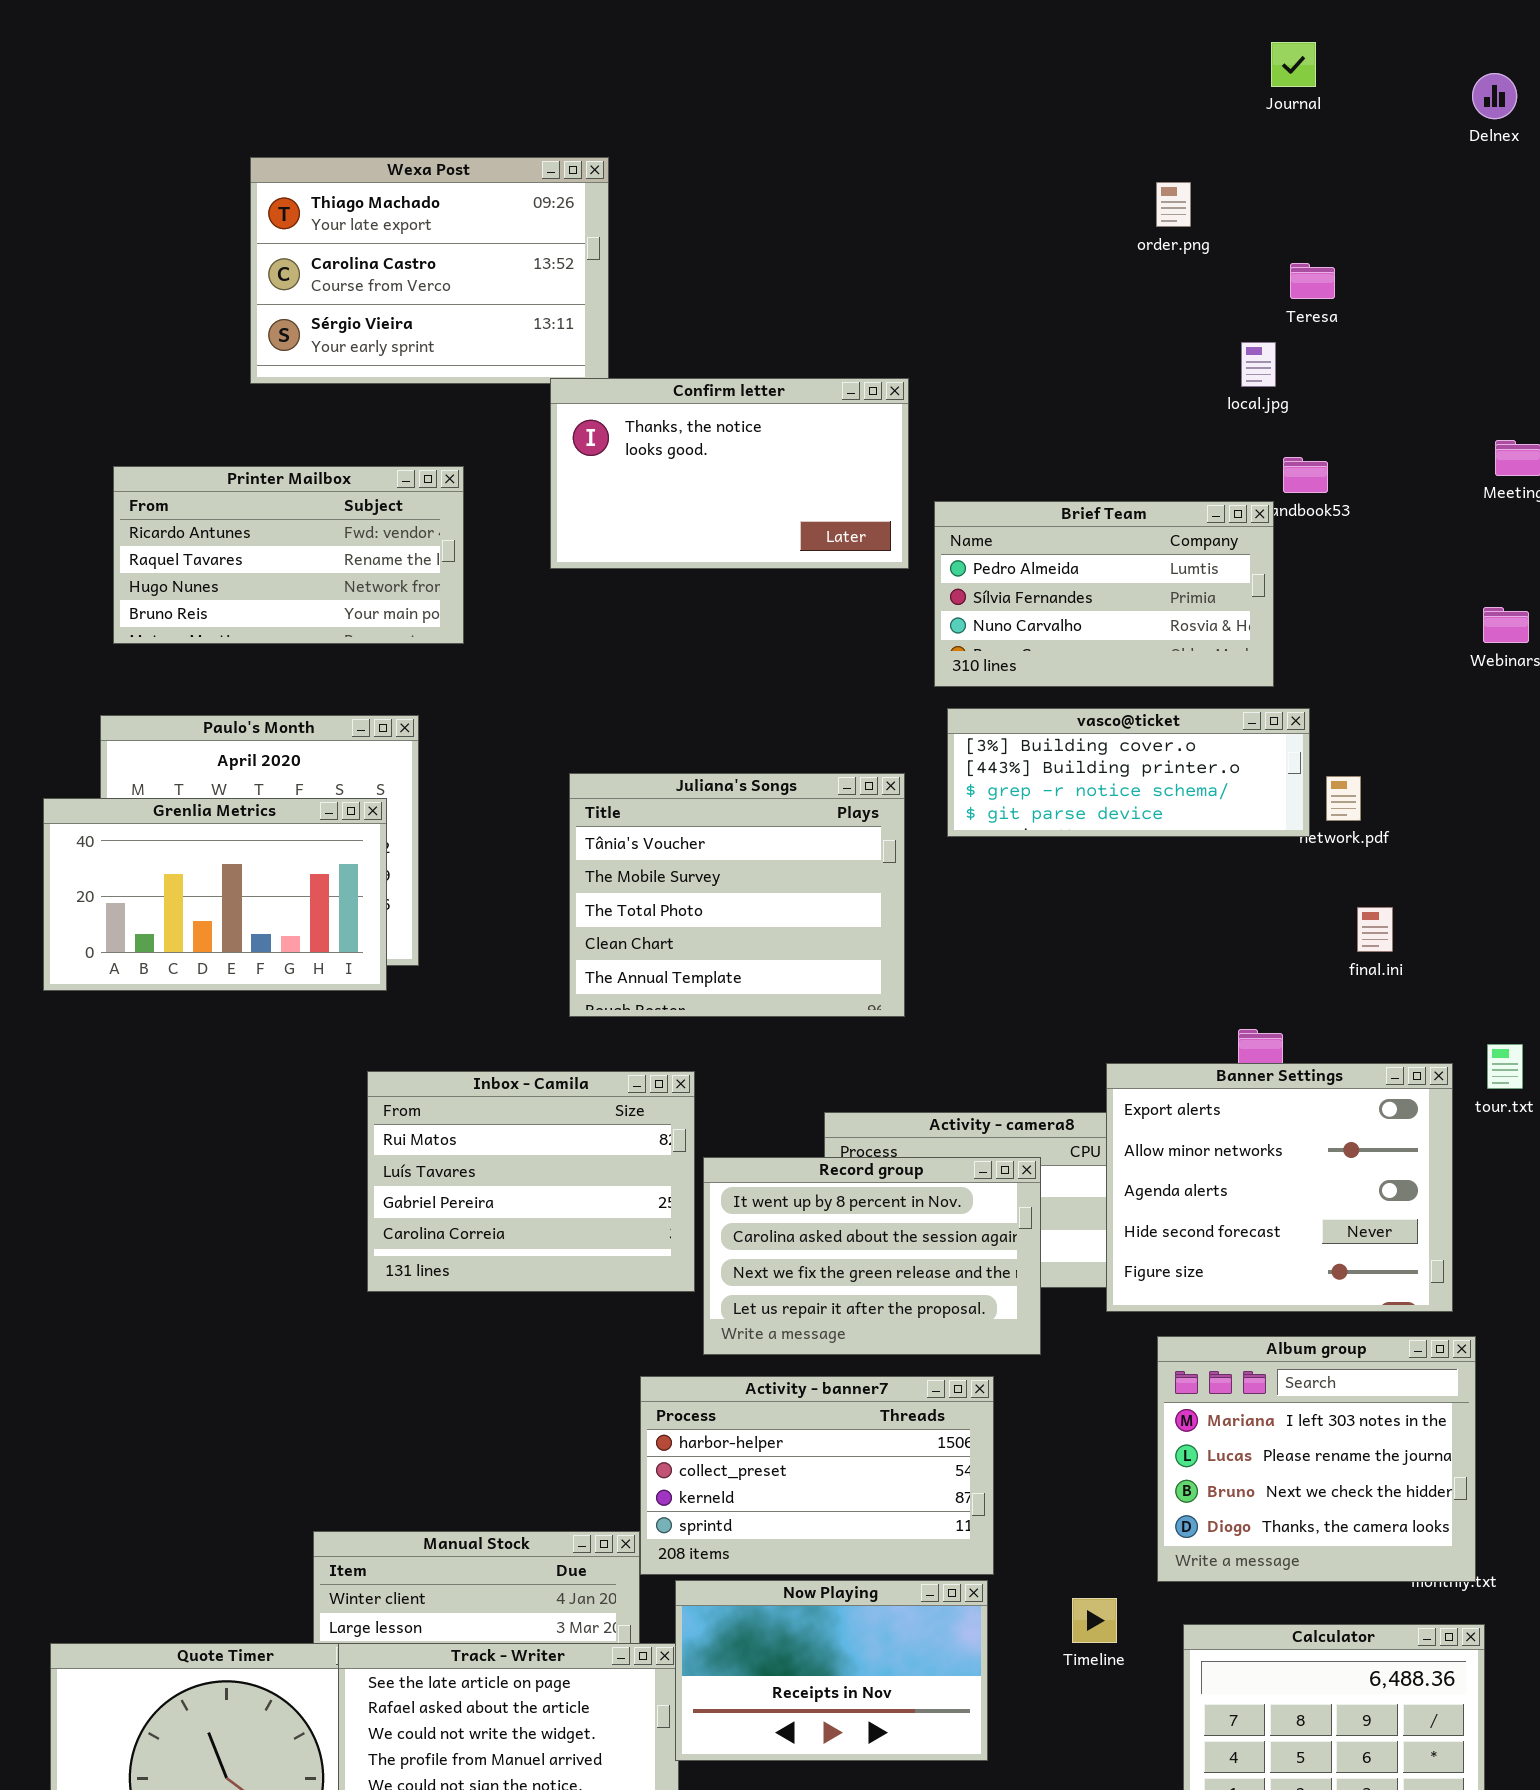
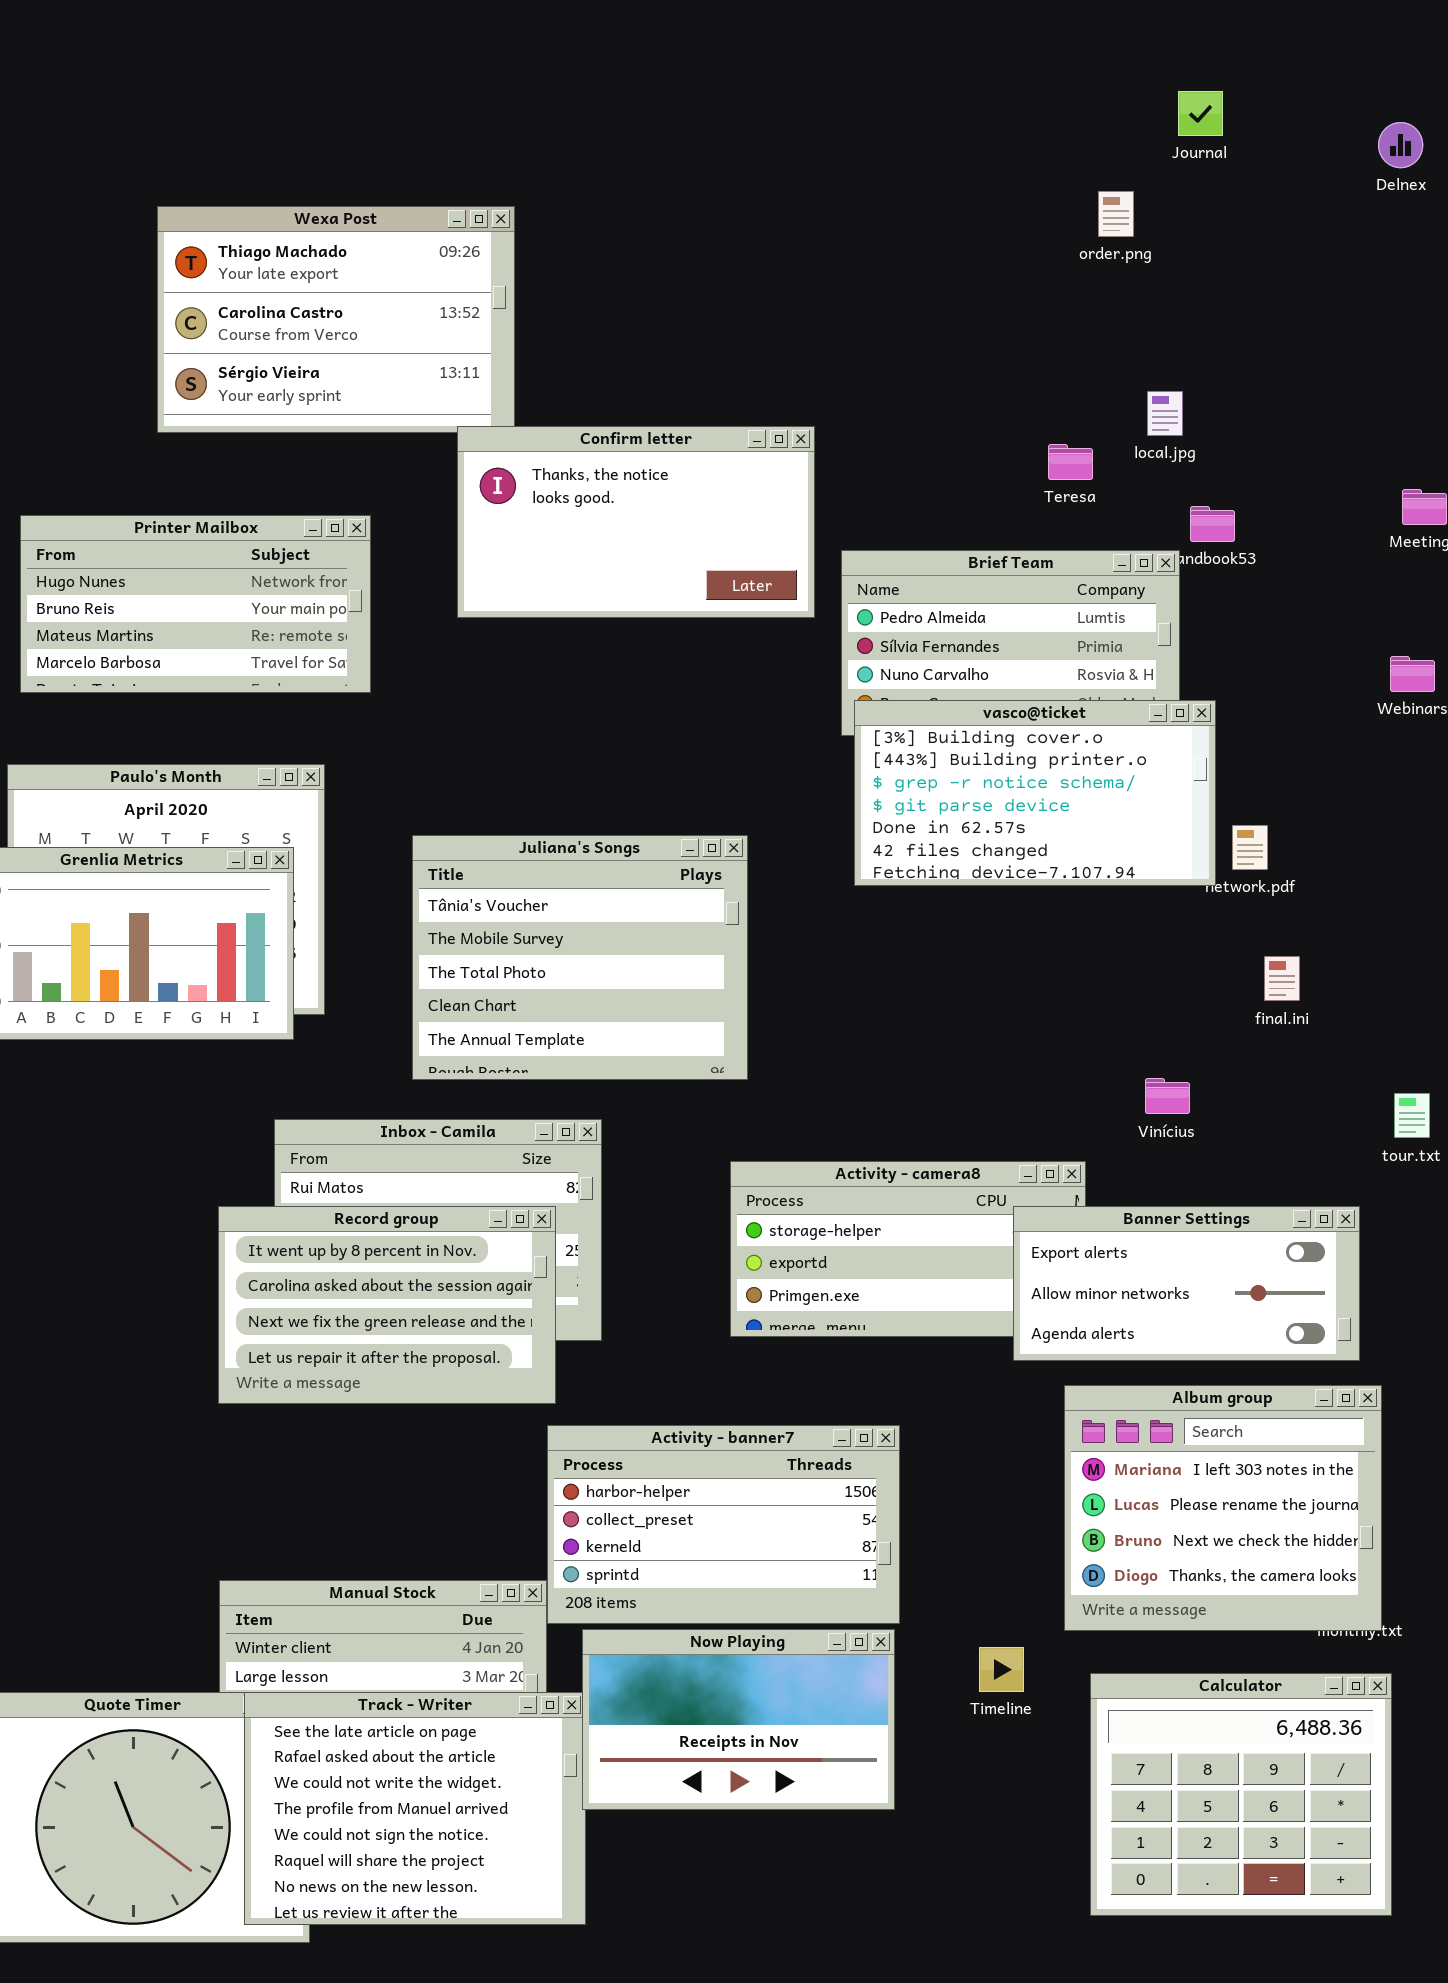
order.png: [1156,182,1191,227] -> [1098,191,1134,237], moved
Teresa: [1290,263,1335,299] -> [1048,444,1093,480], moved
Printer Mailbox: [113,466,464,644] -> [20,515,371,693], scrolled down 2 rows
vasco@ticket: [947,708,1310,837] -> [854,700,1216,886], resized
Juliana's Songs: [569,773,905,1017] -> [412,835,748,1080], moved
Banner Settings: [1106,1063,1453,1312] -> [1013,1206,1360,1361], resized
Record group: [703,1157,1041,1355] -> [218,1206,556,1404], moved

